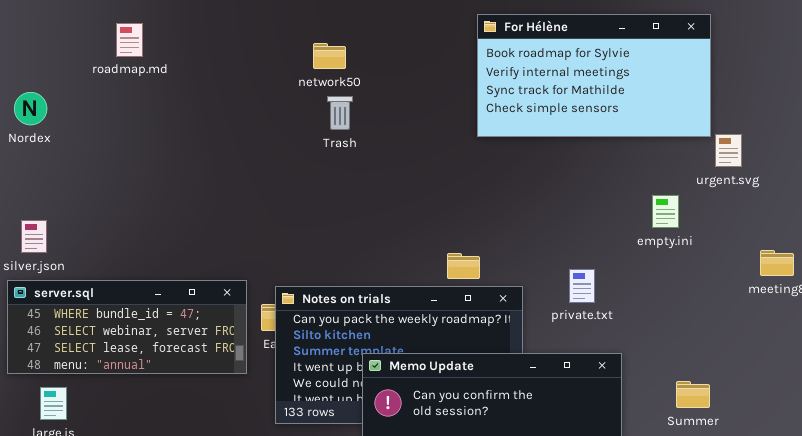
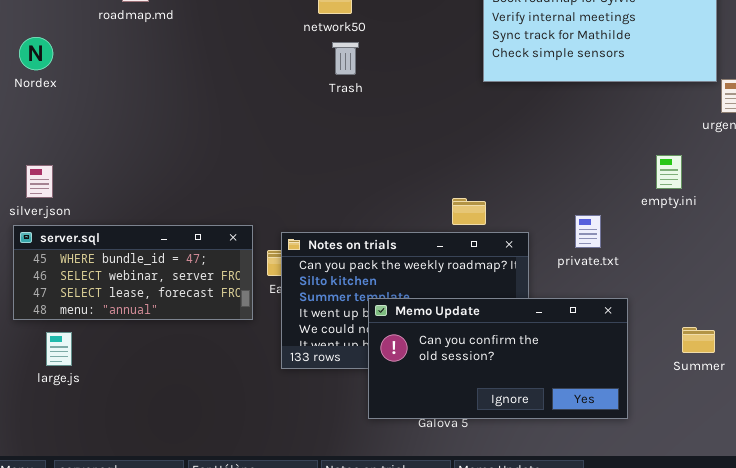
empty.ini: [652,195,679,228] -> [656,155,682,189], moved

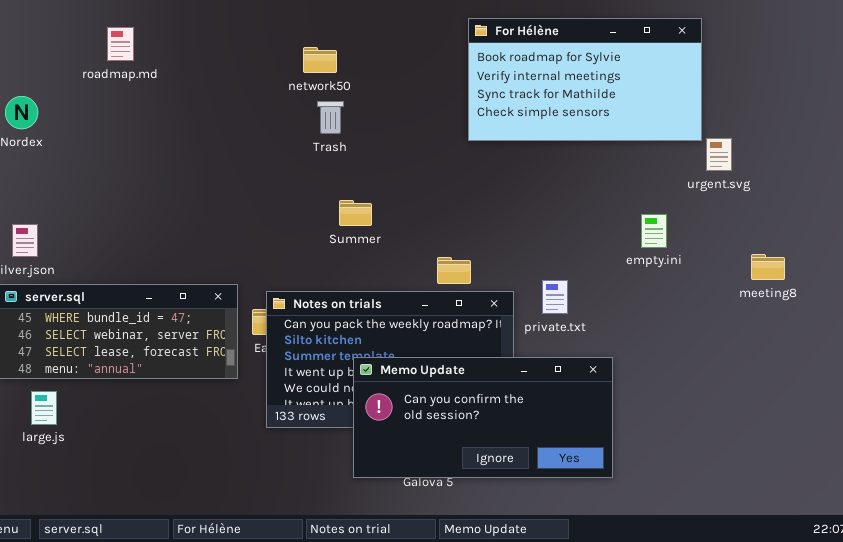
private.txt: [575,215,601,248] -> [542,280,568,314], moved
Summer: [682,327,715,353] -> [339,200,372,226], moved

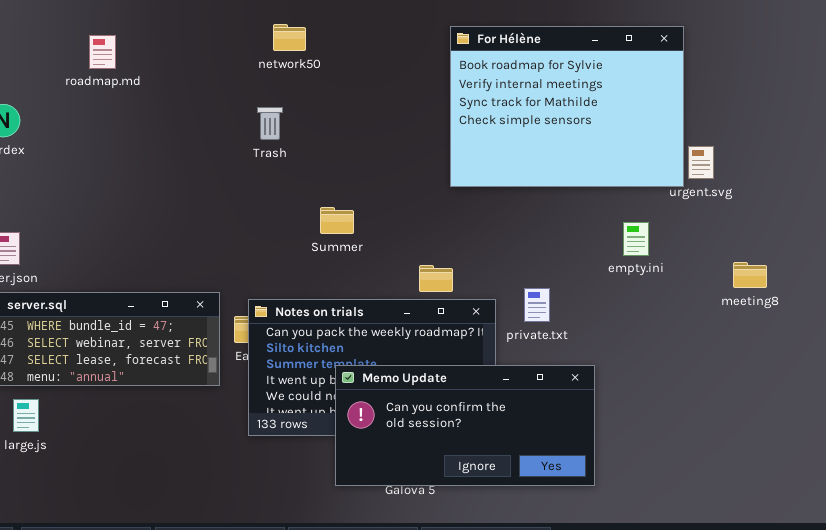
For Hélène: [468,18,702,141] -> [450,26,684,187], resized
network50: [303,47,337,73] -> [273,24,306,51], moved
Trash: [317,101,344,134] -> [257,107,283,140], moved

